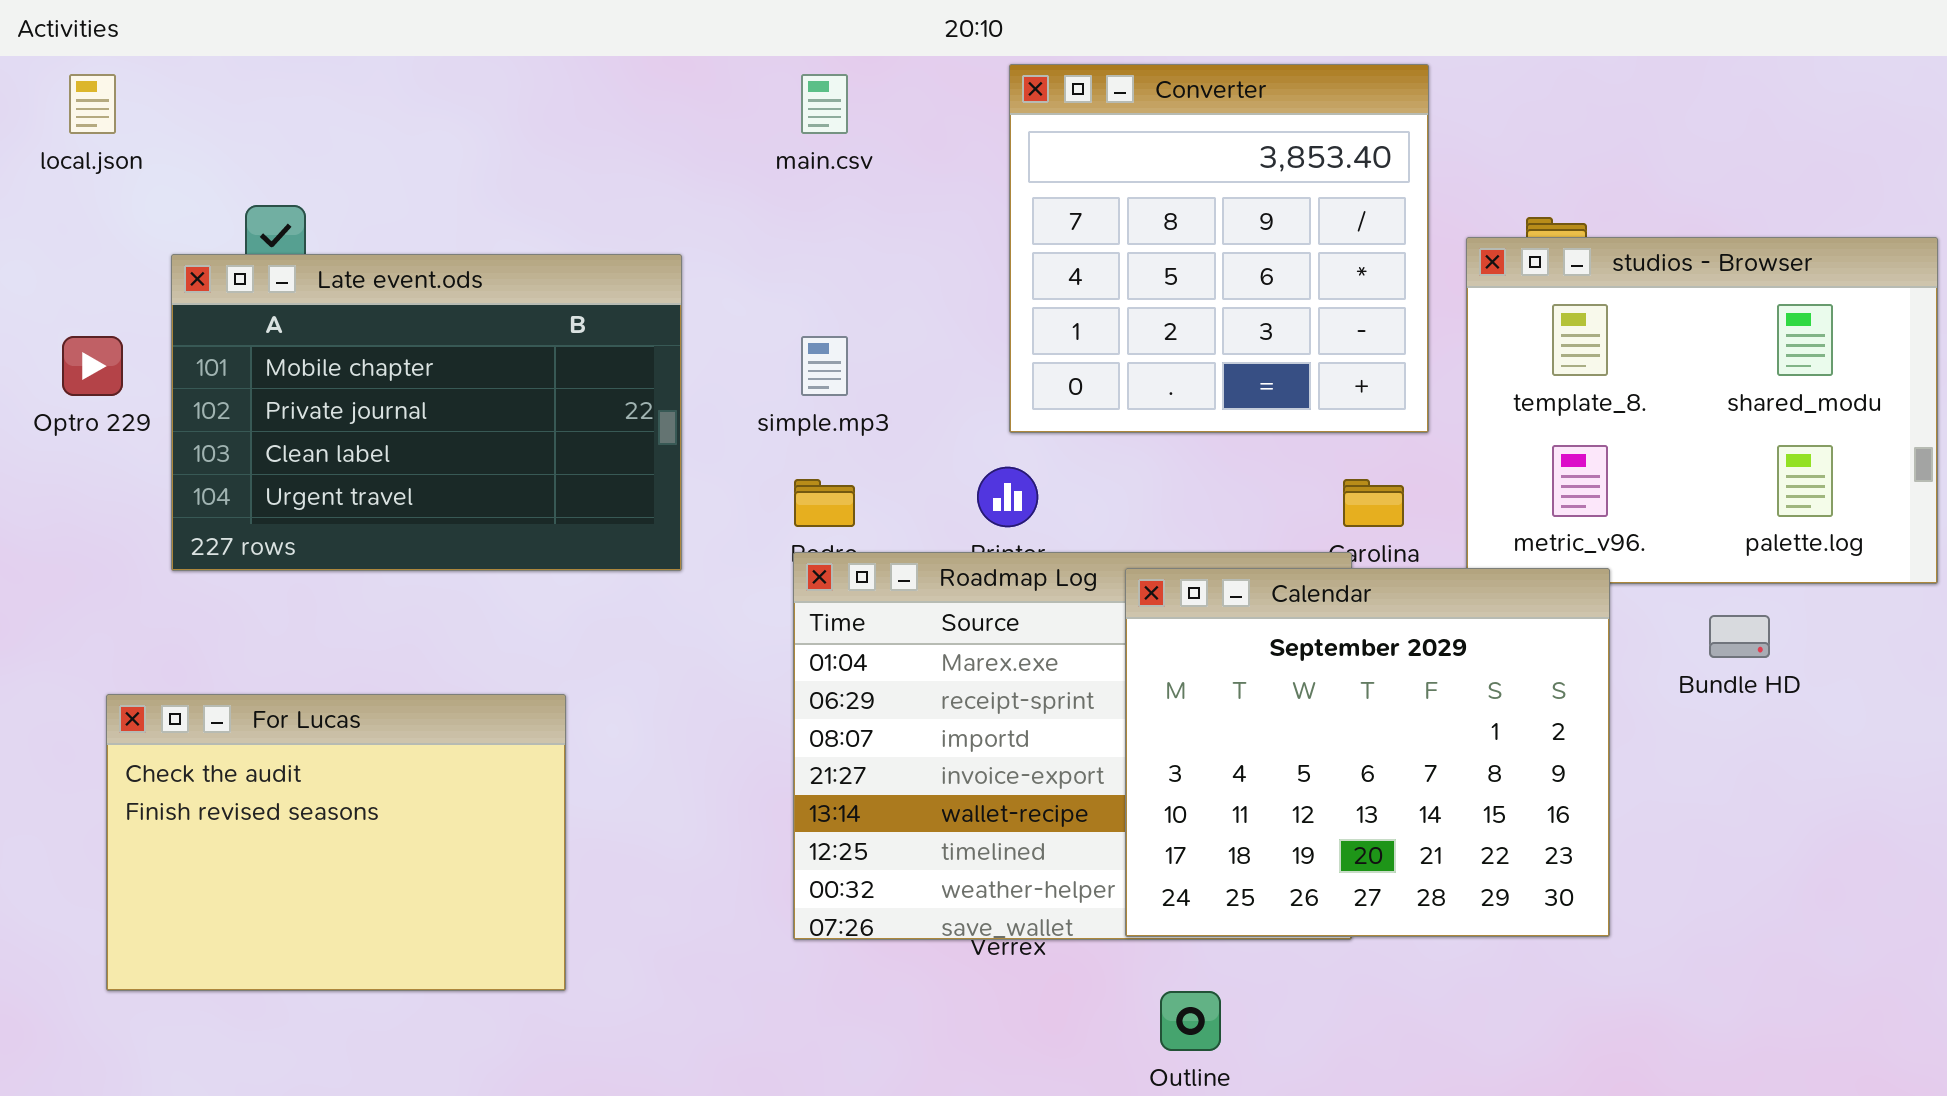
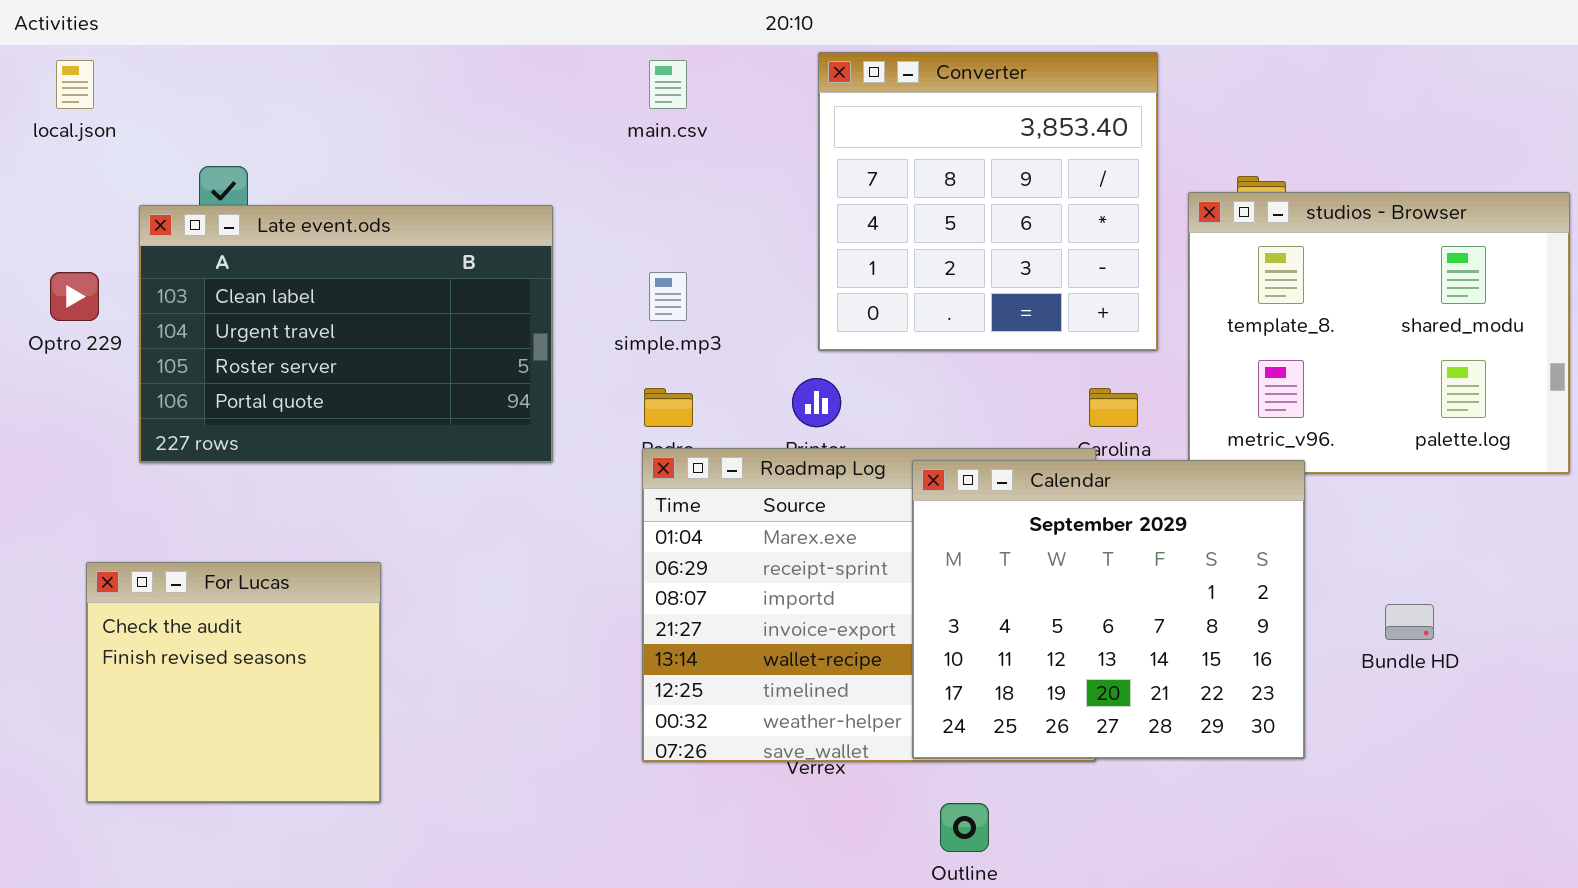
Late event.ods: [171,254,682,571] -> [139,205,553,463], scrolled down 2 rows
Bundle HD: [1709,615,1770,658] -> [1385,604,1434,640], moved
For Lucas: [106,694,566,991] -> [86,562,381,803], resized

